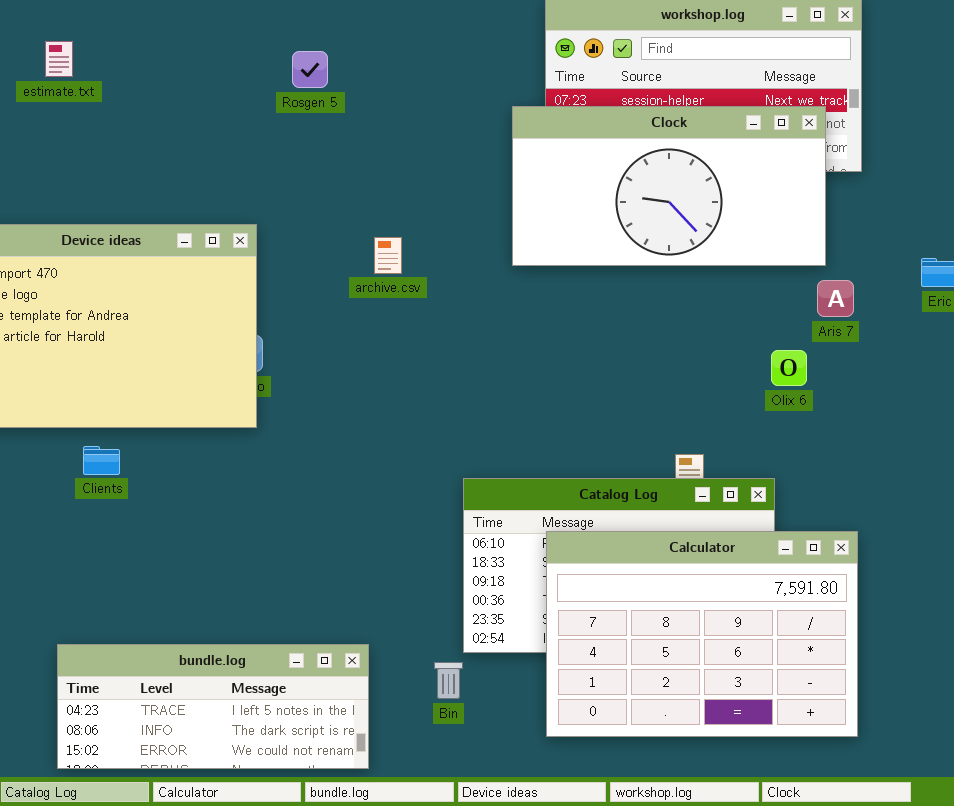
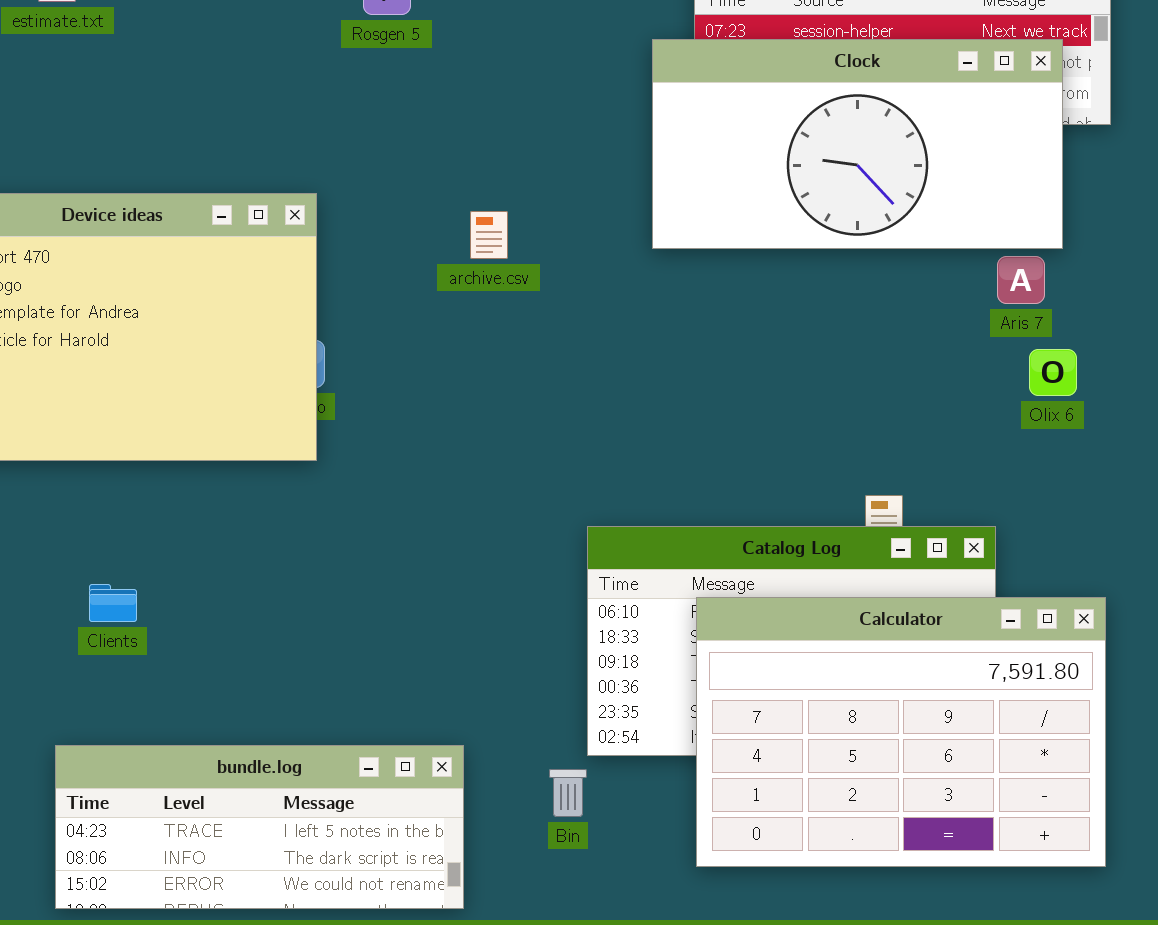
Aris 7: [817,280,854,317] -> [997,256,1045,304], moved
Olix 6: [771,350,807,386] -> [1029,349,1077,396], moved
Clients: [83,446,120,475] -> [89,584,137,622], moved

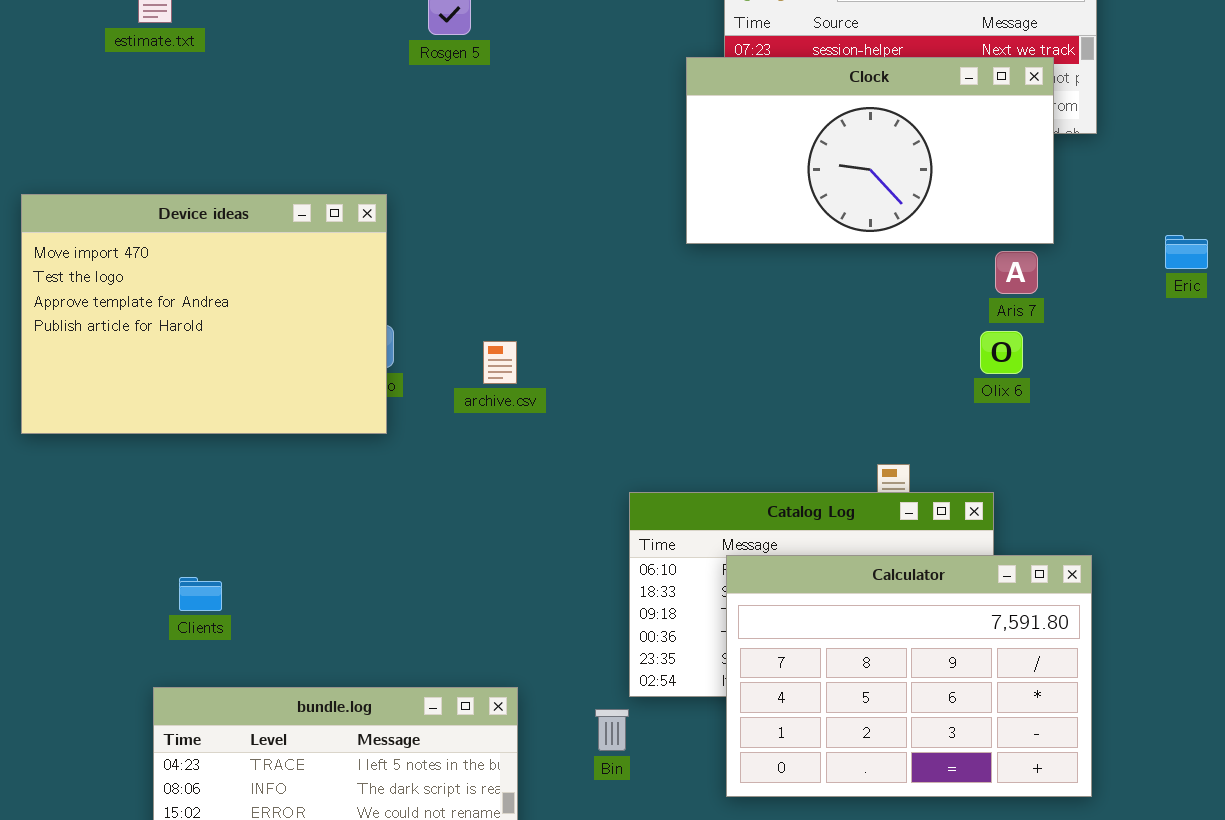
archive.csv: [470,211,508,259] -> [483,341,517,384], moved
Olix 6: [1029,349,1077,396] -> [980,331,1023,374], moved
Clients: [89,584,137,622] -> [179,577,222,611], moved

